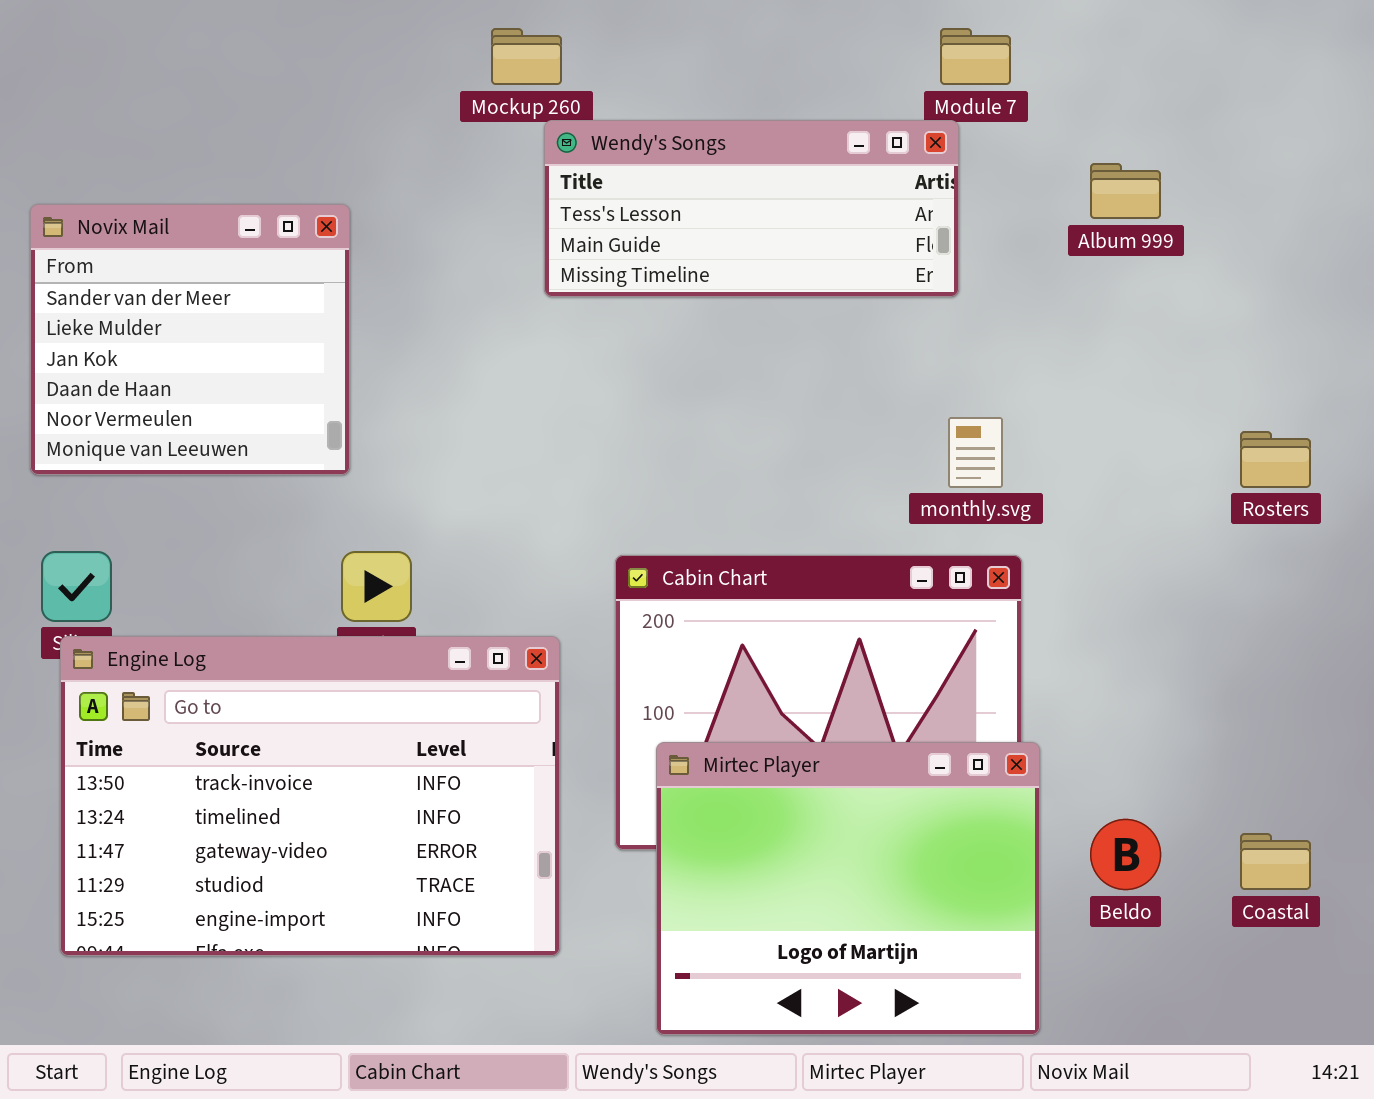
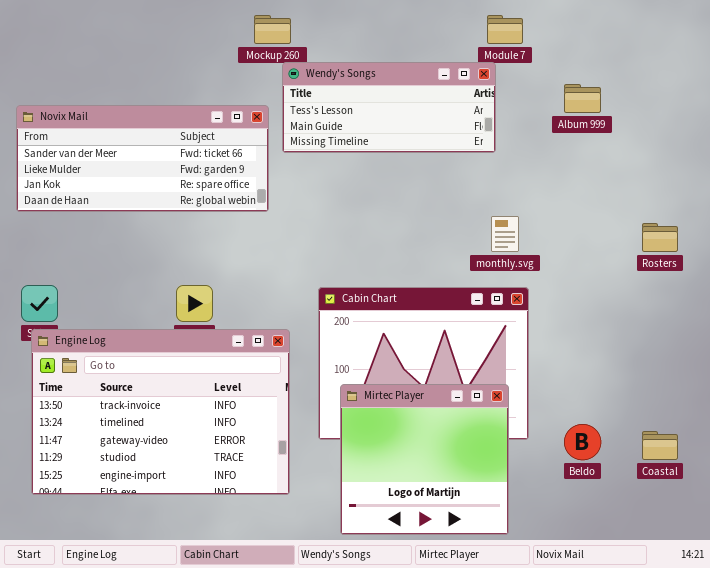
Novix Mail: [30,204,350,475] -> [16,105,269,212], resized
Mirtec Player: [656,742,1040,1035] -> [340,384,509,535], resized

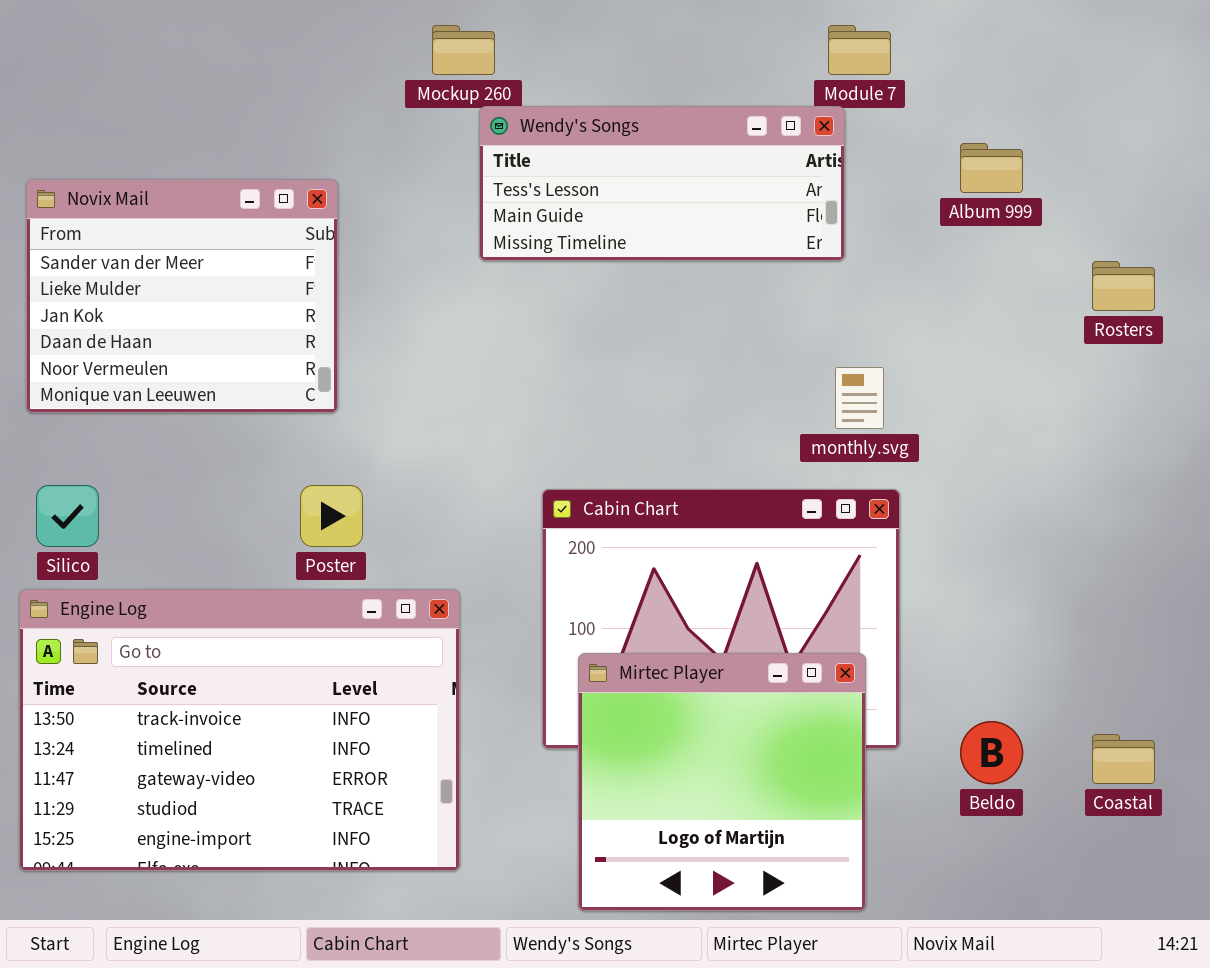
Novix Mail: [16,105,269,212] -> [26,179,338,413], resized
Rosters: [642,223,678,252] -> [1092,261,1155,311], moved
Engine Log: [31,329,290,495] -> [19,589,460,871], moved

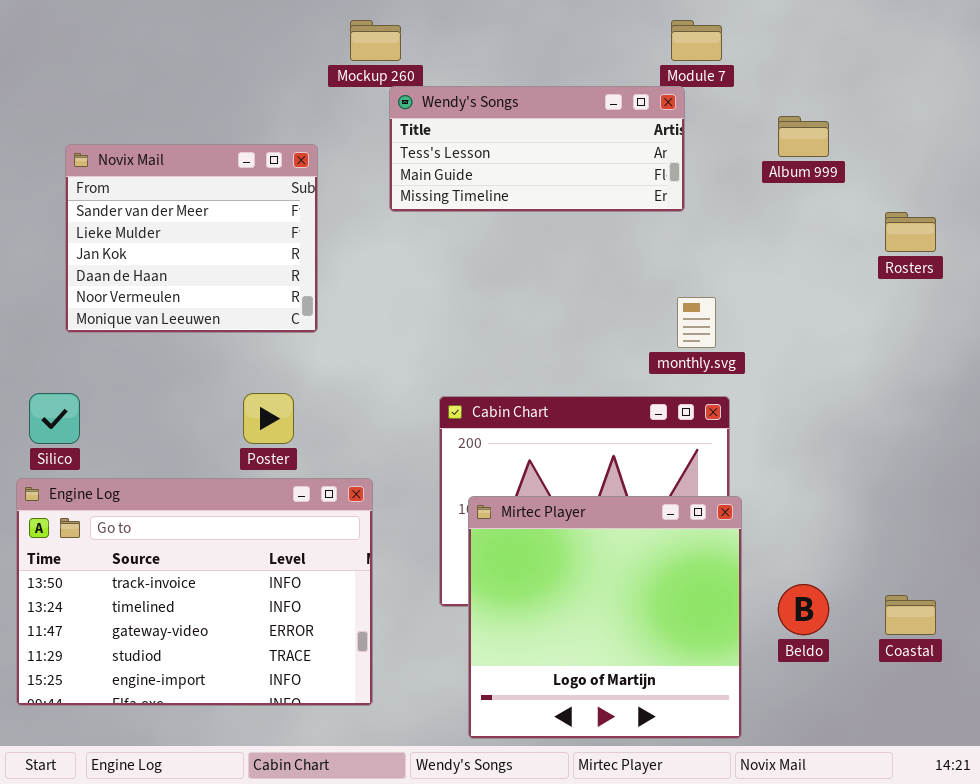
Novix Mail: [26,179,338,413] -> [65,144,318,333], moved
Mirtec Player: [578,653,866,911] -> [468,496,742,739], resized

